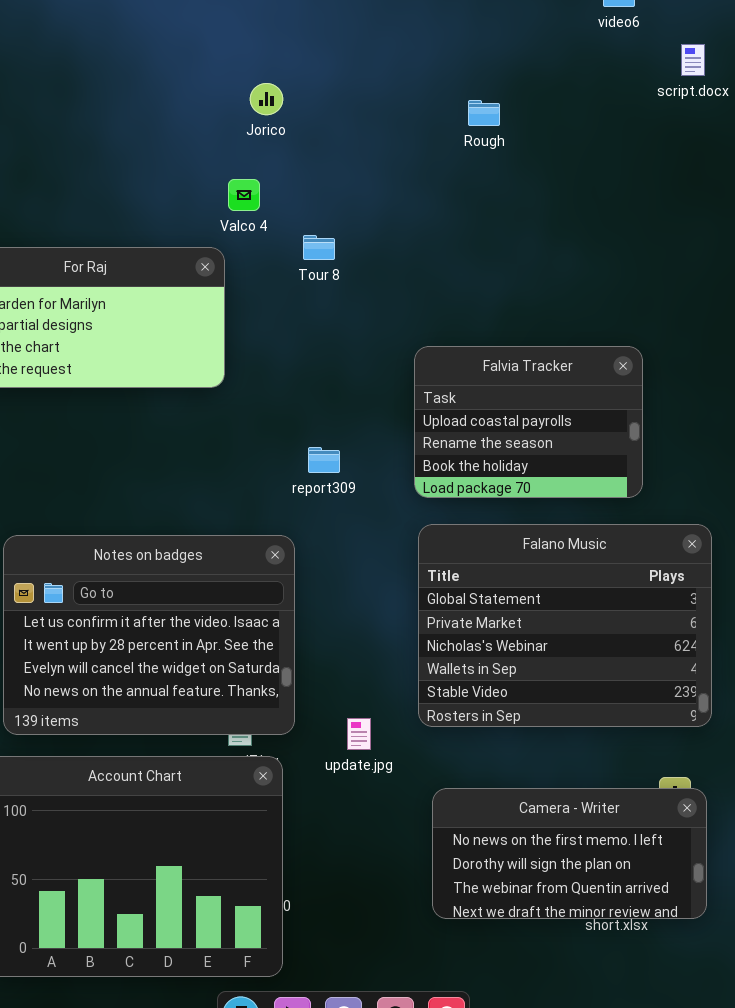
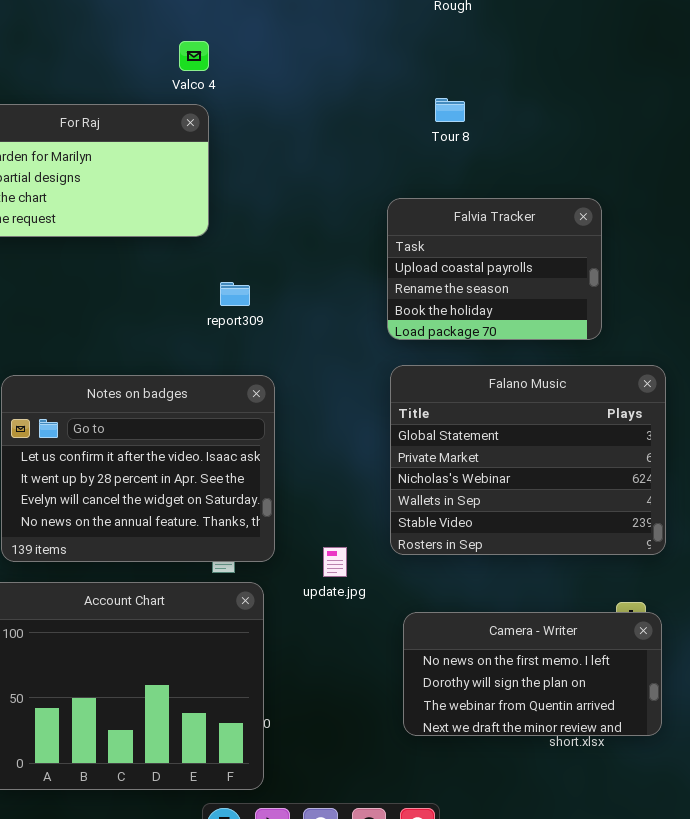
Valco 4: [228,179,260,211] -> [179,41,209,71], moved
Tour 8: [303,235,335,260] -> [435,98,465,122], moved
report309: [308,447,340,473] -> [220,282,250,306], moved

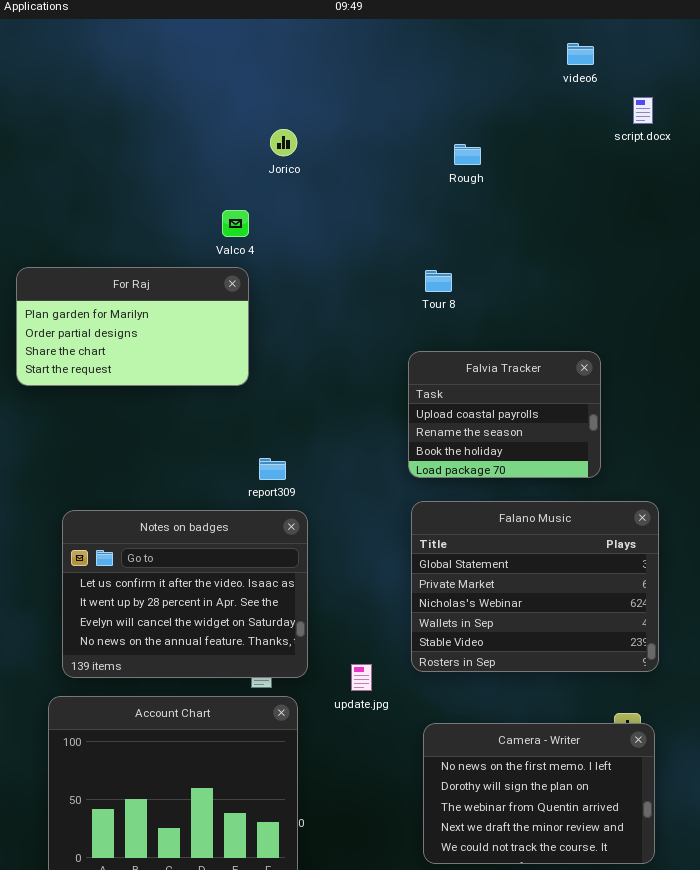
Tour 8: [435,98,465,122] -> [425,270,452,292], moved
report309: [220,282,250,306] -> [259,458,286,480], moved
Camera - Writer: [403,612,662,736] -> [423,723,655,864], resized

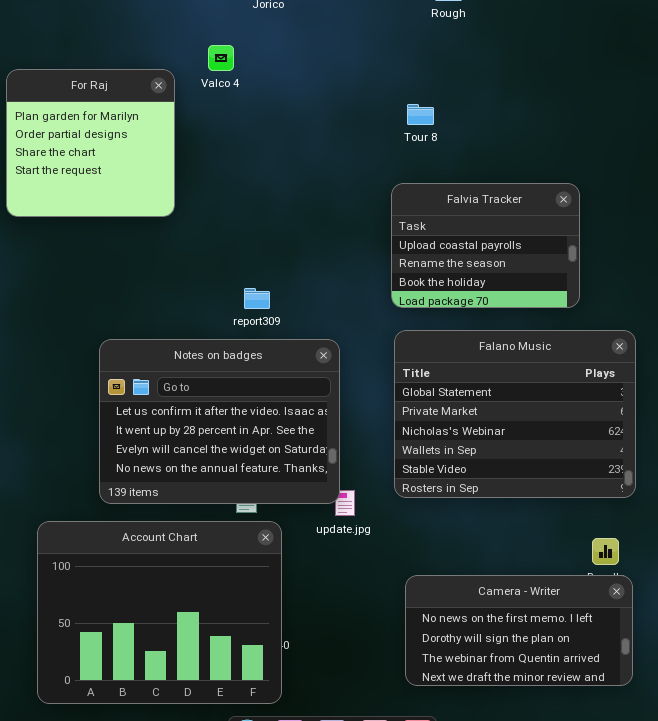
For Raj: [16,267,249,386] -> [6,69,175,217], resized
Notes on badges: [62,510,308,678] -> [99,339,340,504], moved
Camera - Writer: [423,723,655,864] -> [405,575,633,686], resized

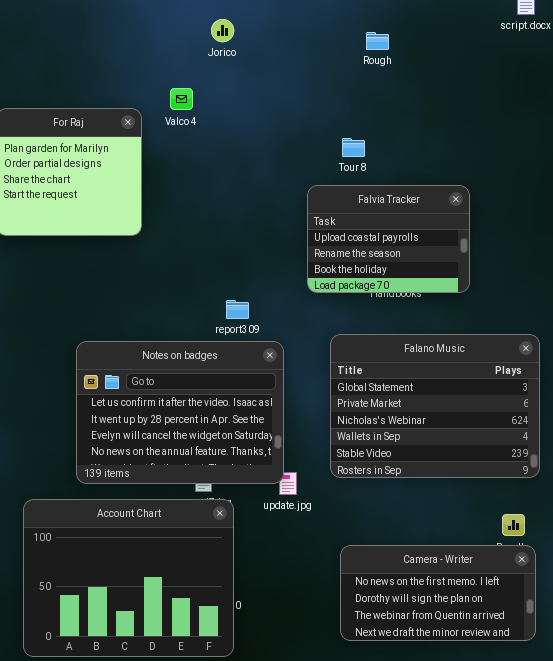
Falvia Tracker: [391,183,580,308] -> [307,185,470,293], moved
report309: [244,288,270,309] -> [226,300,249,319], moved

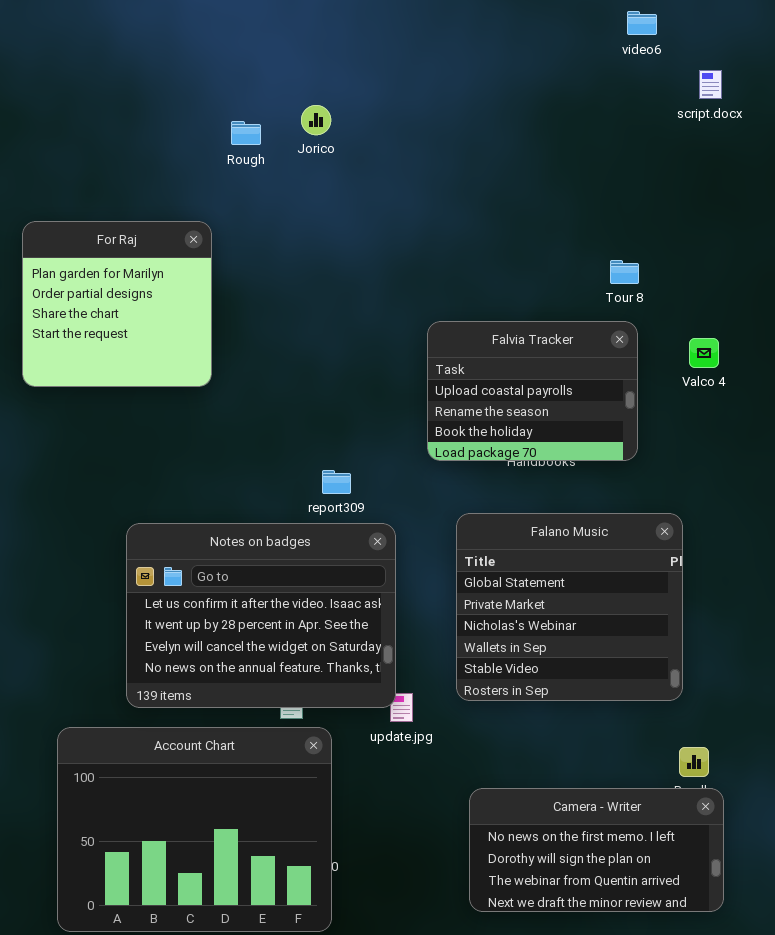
Rough: [366,32,389,50] -> [231,121,261,145], moved
Valco 4: [170,88,193,110] -> [689,338,719,368], moved
Tour 8: [342,138,365,157] -> [610,260,639,284], moved
Falano Music: [330,334,540,478] -> [456,513,683,701], resized

